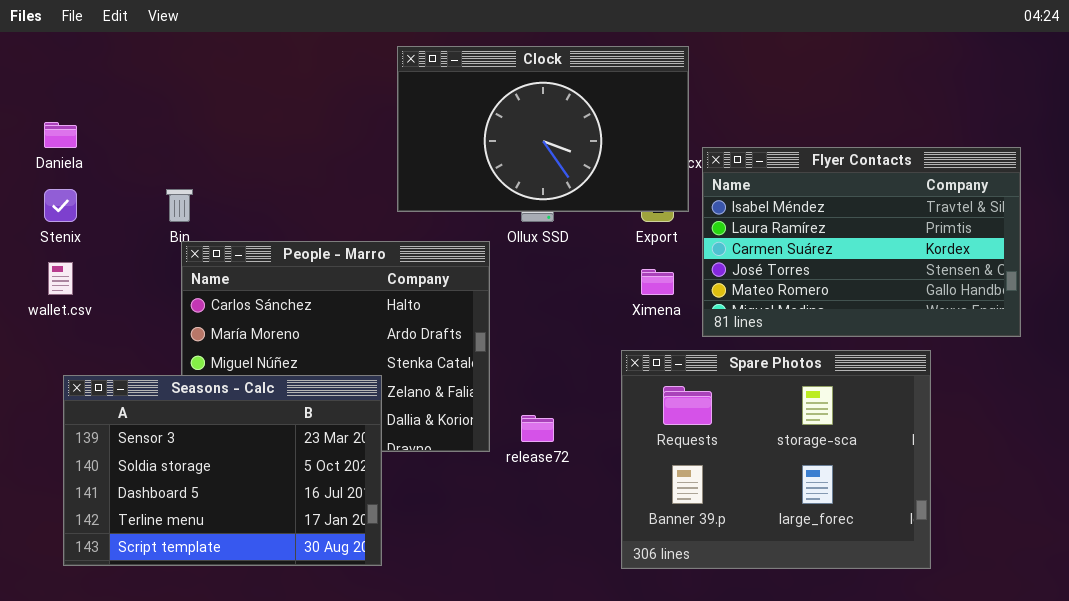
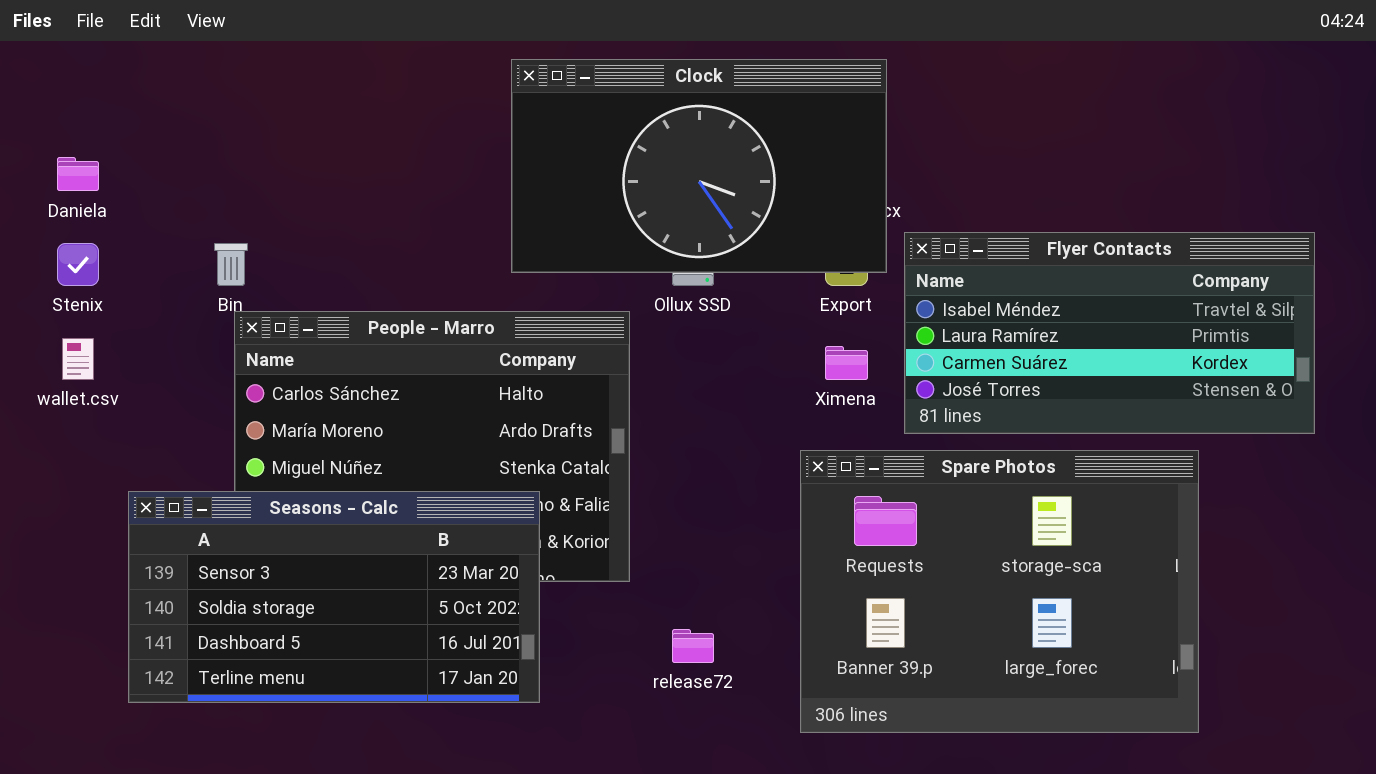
Flyer Contacts: [702,147,1021,337] -> [904,232,1315,434], resized
Seasons - Calc: [63,375,382,566] -> [128,491,540,703], moved, resized
release72: [521,415,554,442] -> [672,629,714,663], moved

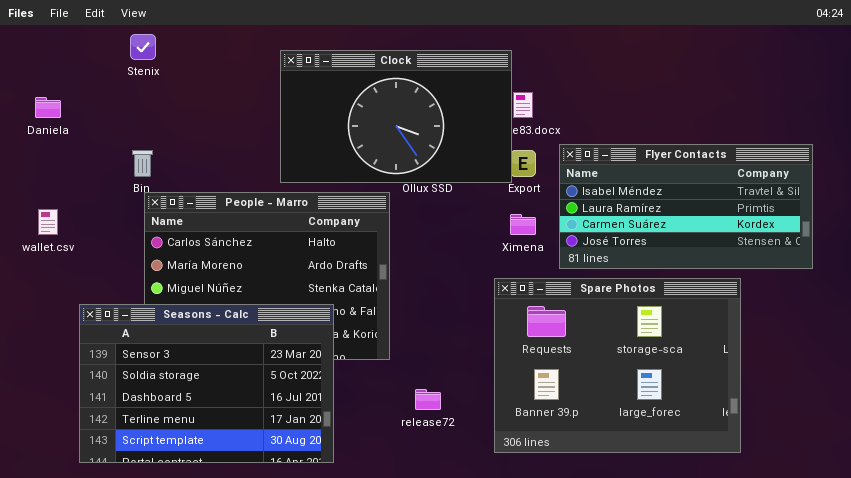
Clock: [511,59,887,273] -> [280,50,512,183], moved
Stenix: [57,243,99,286] -> [130,34,156,60], moved
Seasons - Calc: [128,491,540,703] -> [79,304,334,463], resized

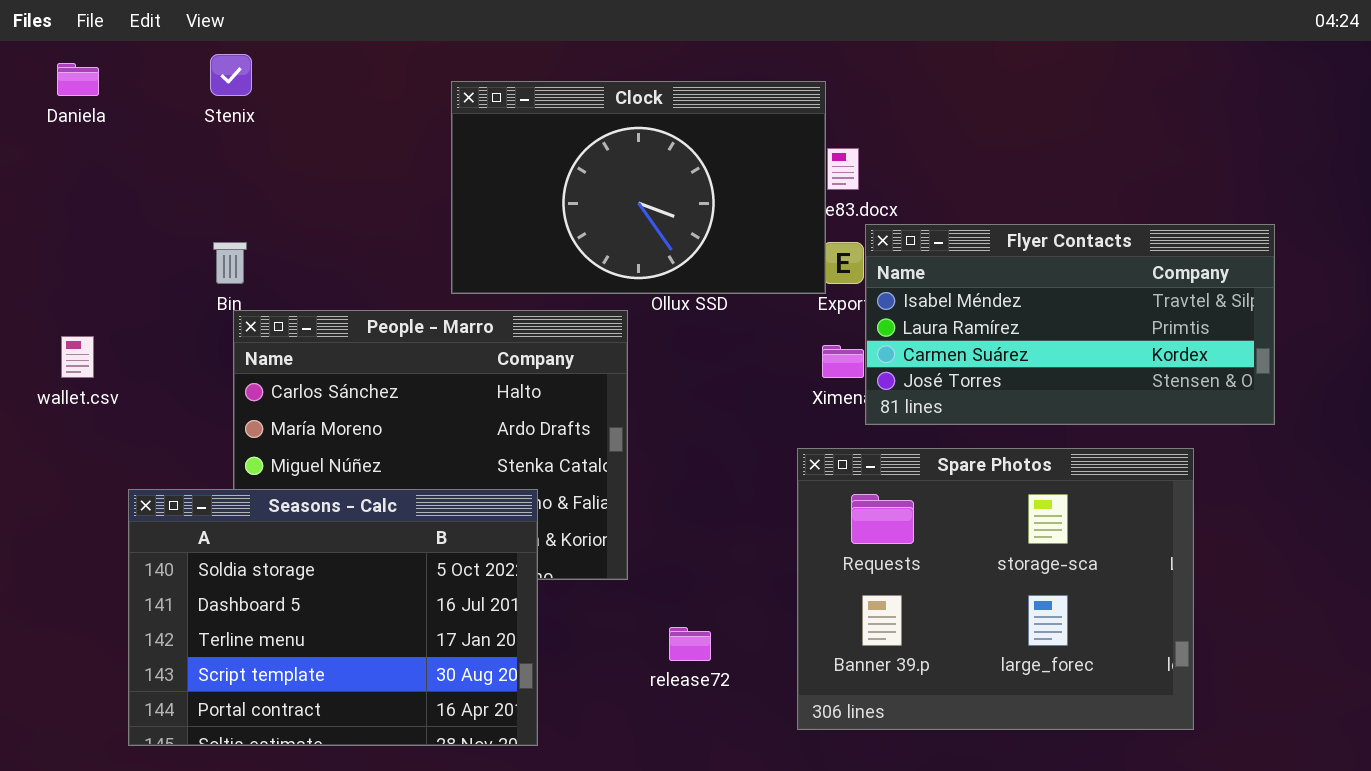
Daniela: [35,97,61,118] -> [57,63,99,96], moved
Flyer Contacts: [559,144,813,269] -> [865,224,1275,425], moved
Seasons - Calc: [79,304,334,463] -> [128,489,538,746], scrolled down 1 row

